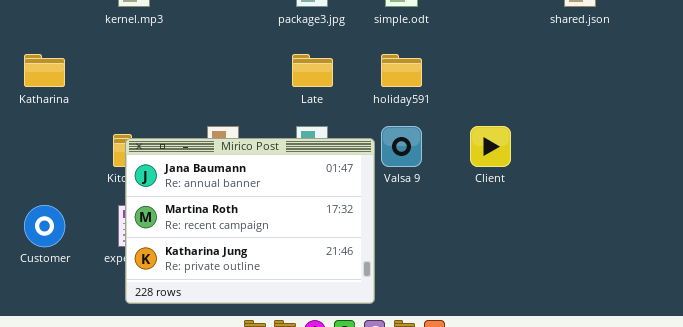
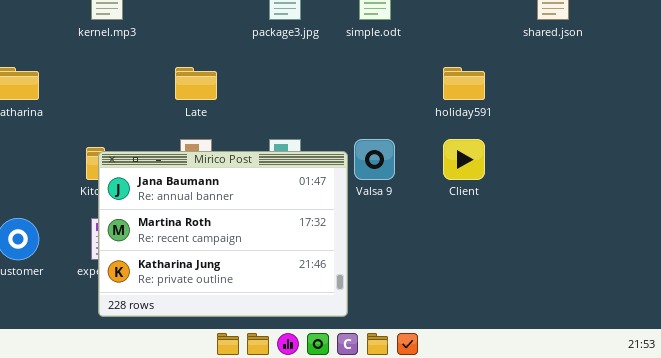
Late: [292,54,333,87] -> [175,67,217,100], moved
holiday591: [381,54,422,87] -> [443,67,485,100], moved

